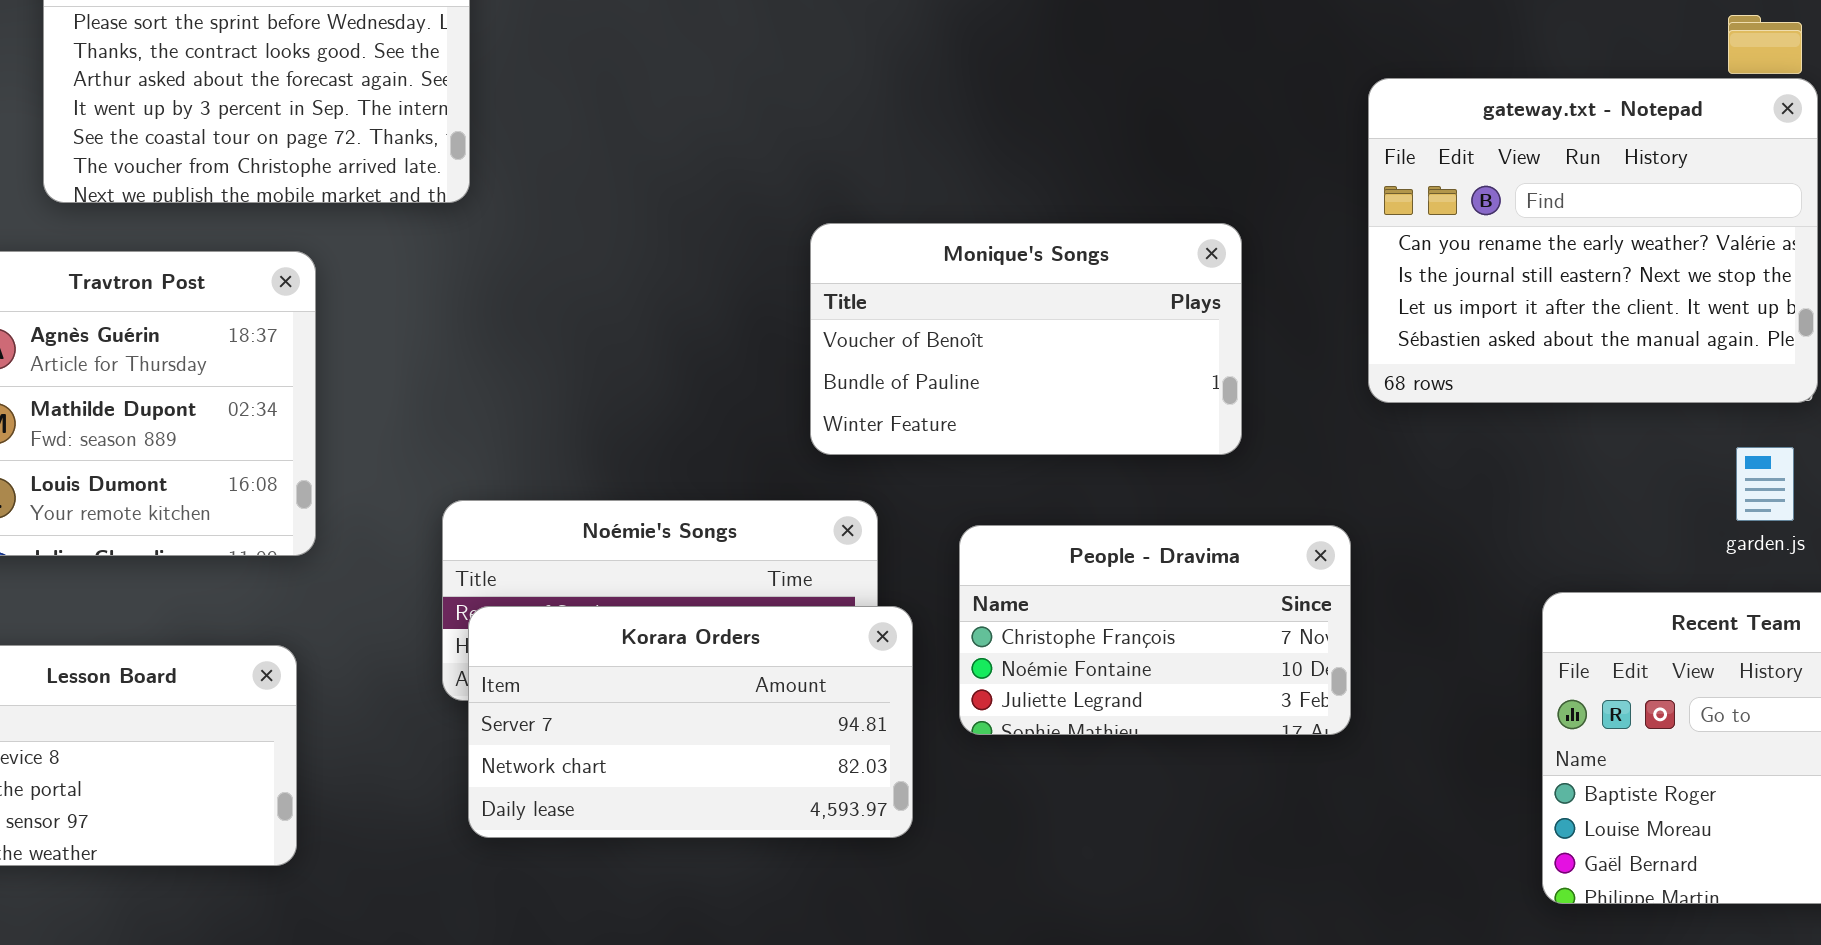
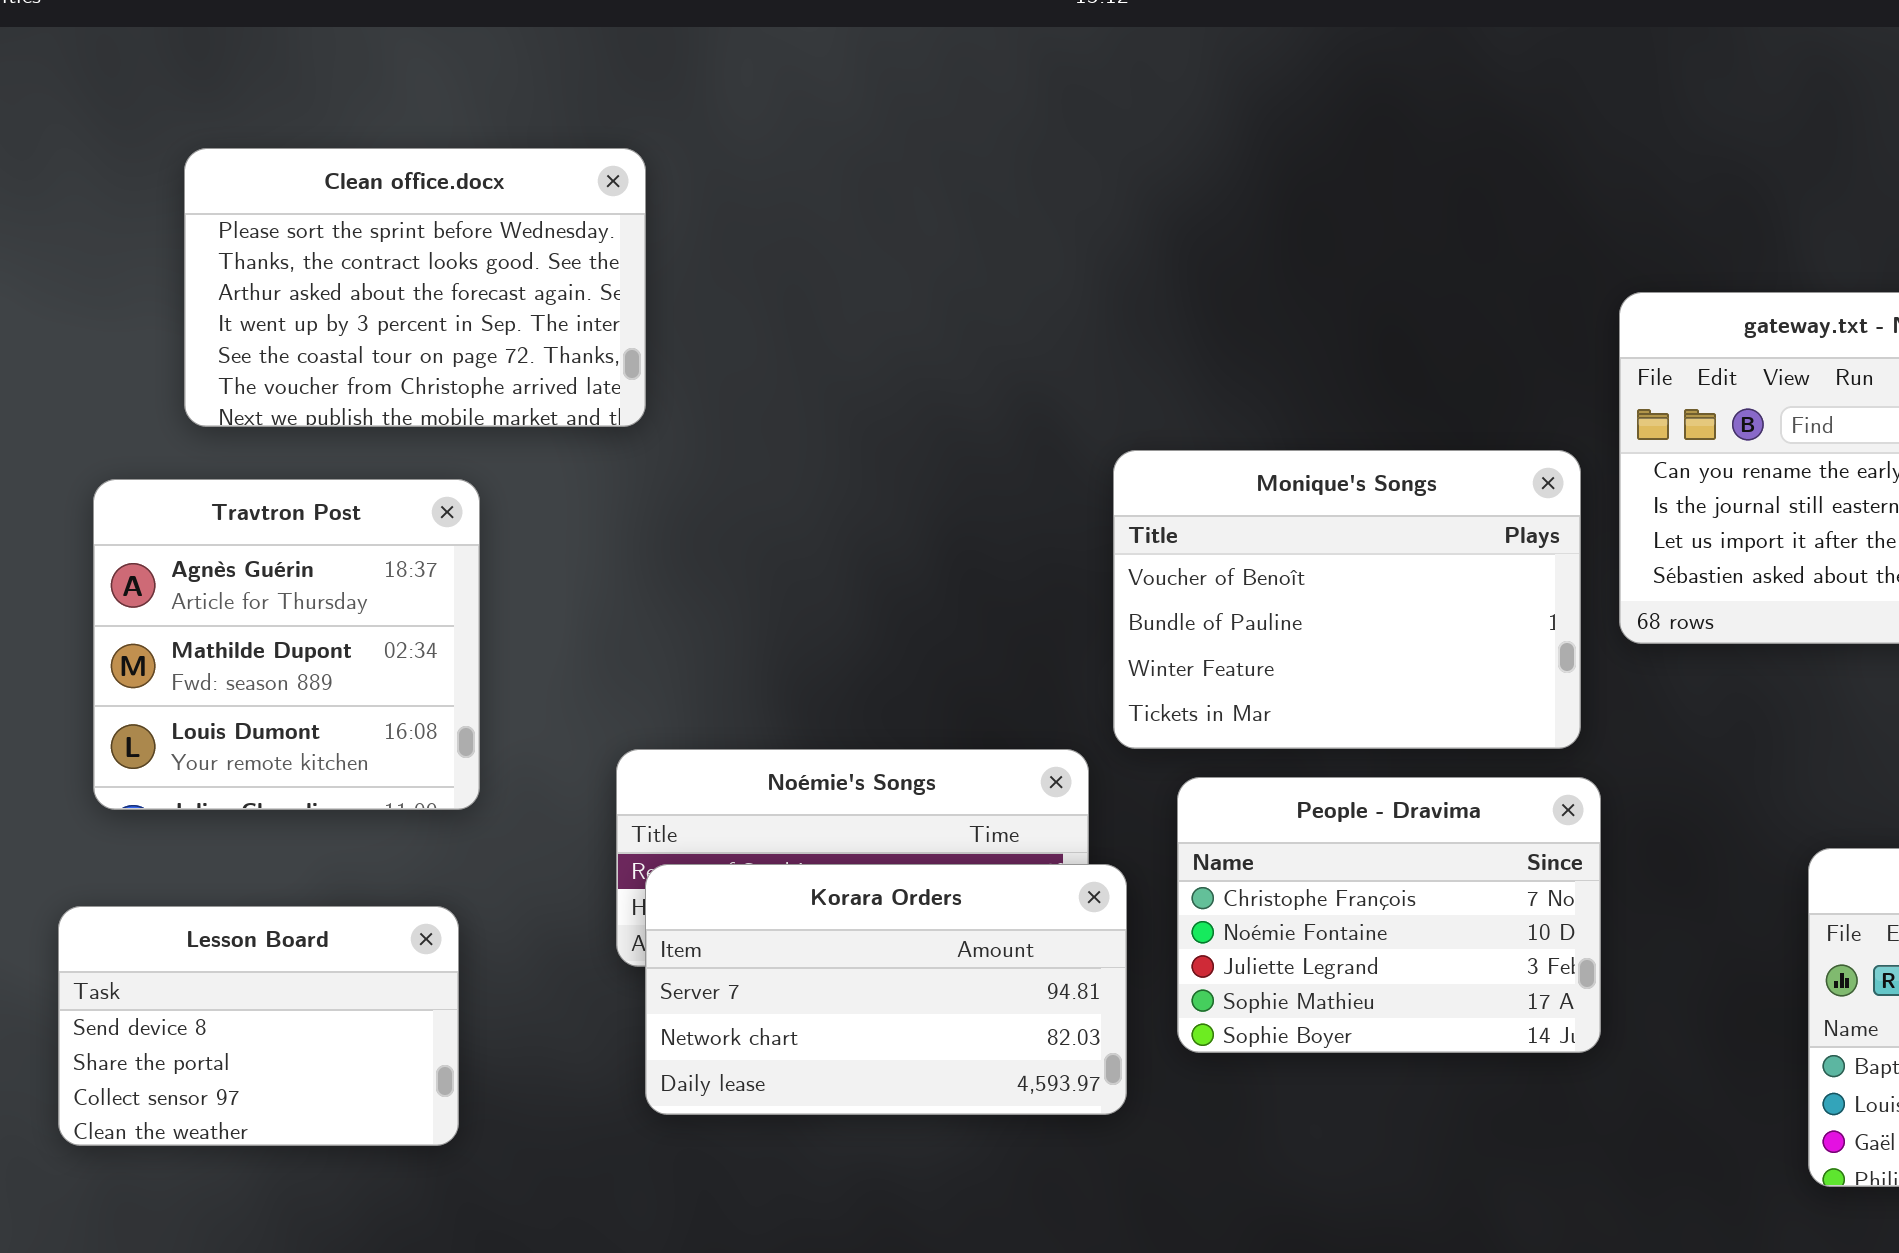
Monique's Songs: [810,223,1242,455] -> [1113,450,1581,749], moved, resized
People - Dravima: [959,525,1351,735] -> [1177,777,1601,1053], resized

